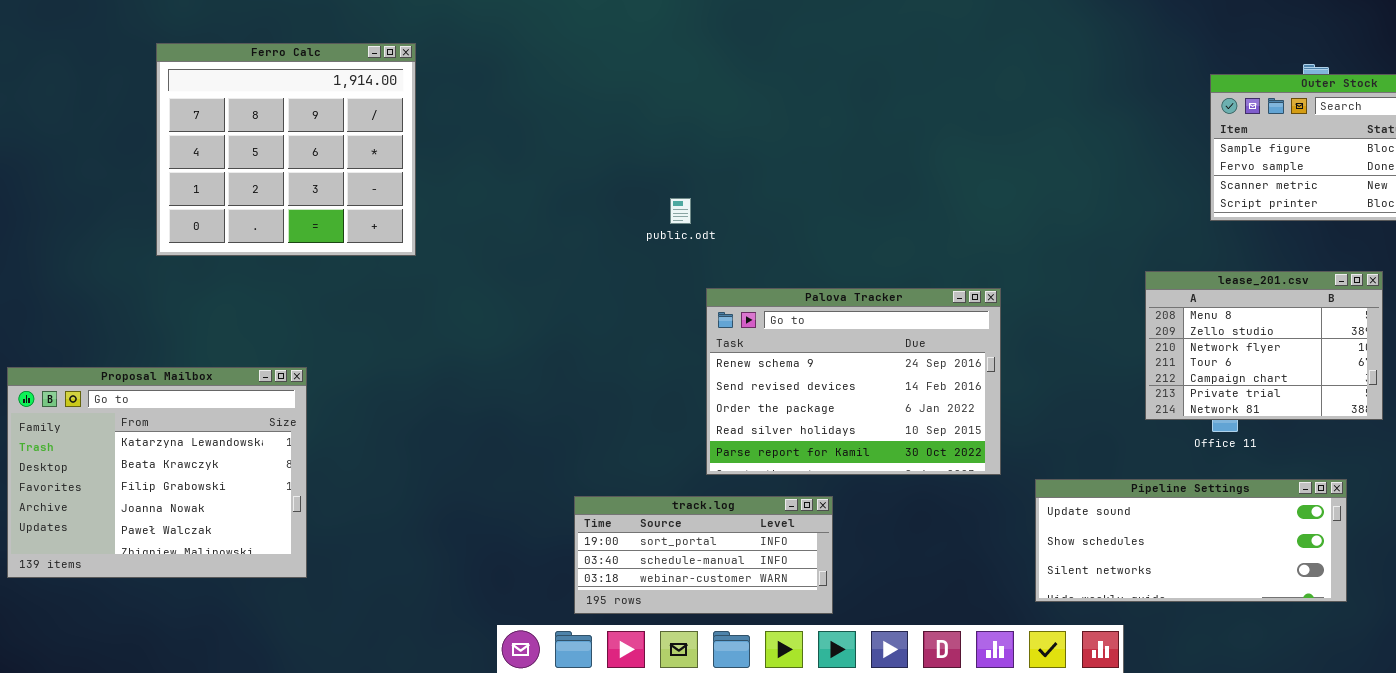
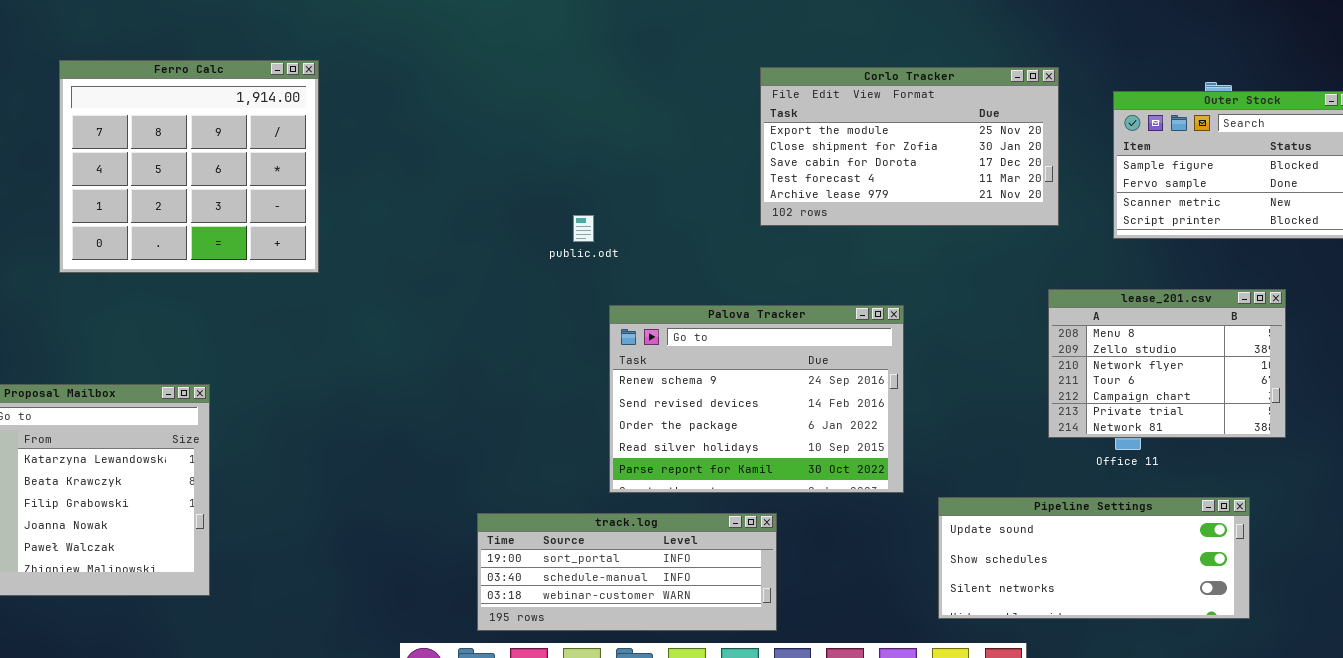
Corlo Tracker: none -> [760,67,1059,226], opened
track.log: [574,496,833,614] -> [477,513,777,631], resized

